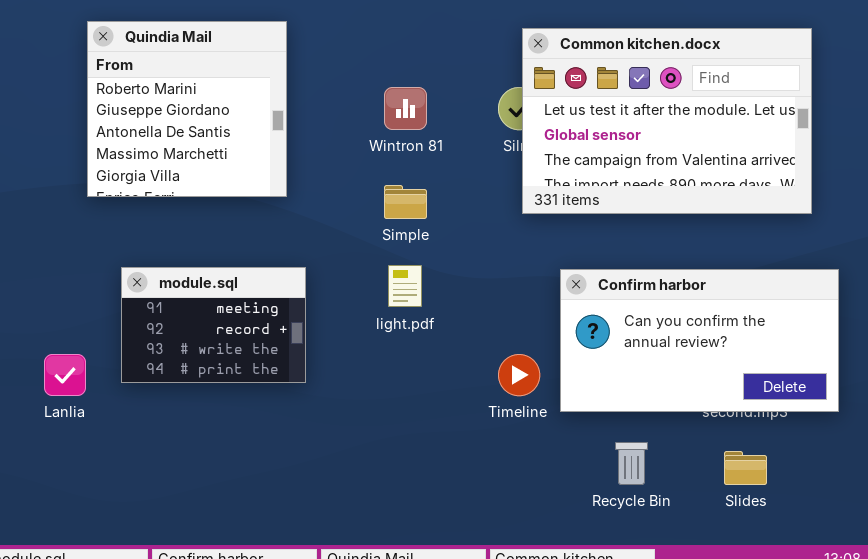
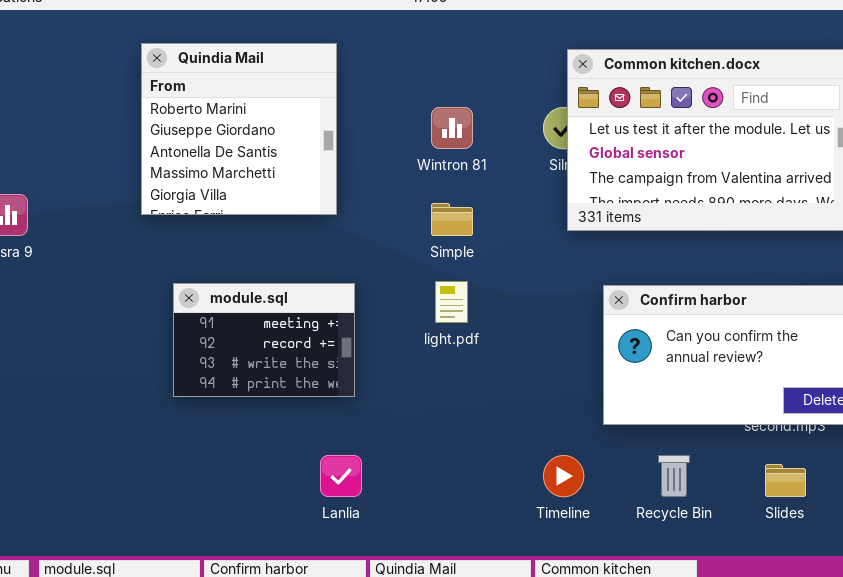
Lanlia: [44,354,86,396] -> [320,455,362,497], moved
Timeline: [498,354,540,396] -> [543,455,584,497], moved

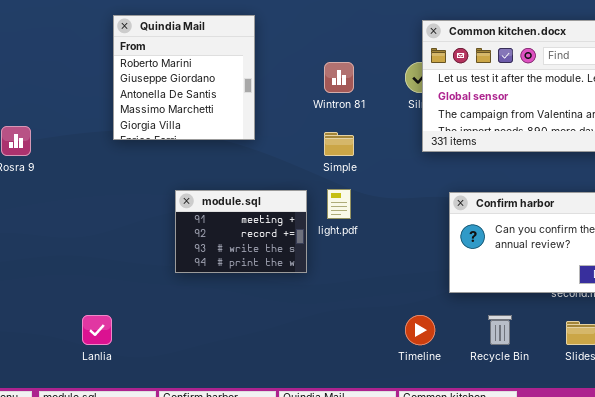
module.sql: [173,283,355,397] -> [175,190,307,273], moved
Lanlia: [320,455,362,497] -> [82,315,112,345], moved

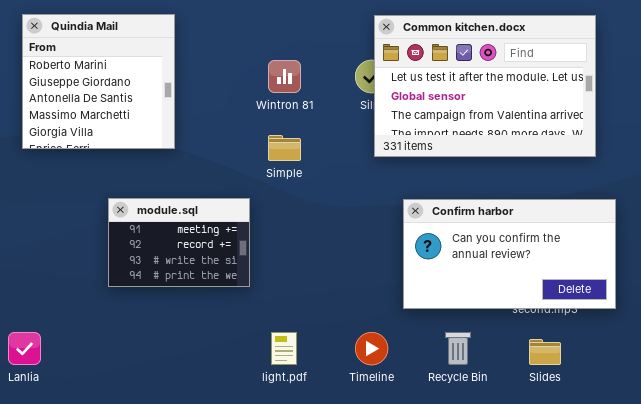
Quindia Mail: [113,15,255,140] -> [22,14,175,149], moved
light.pdf: [327,189,351,219] -> [271,332,297,365], moved

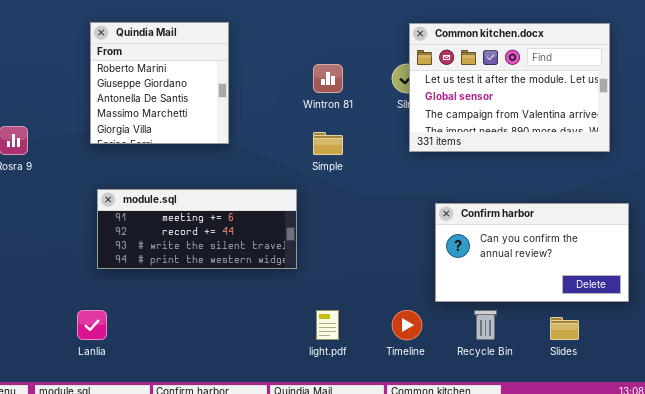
module.sql: [108,198,250,287] -> [97,189,297,269], resized
Confirm harbor: [403,199,616,309] -> [435,203,629,302], moved

